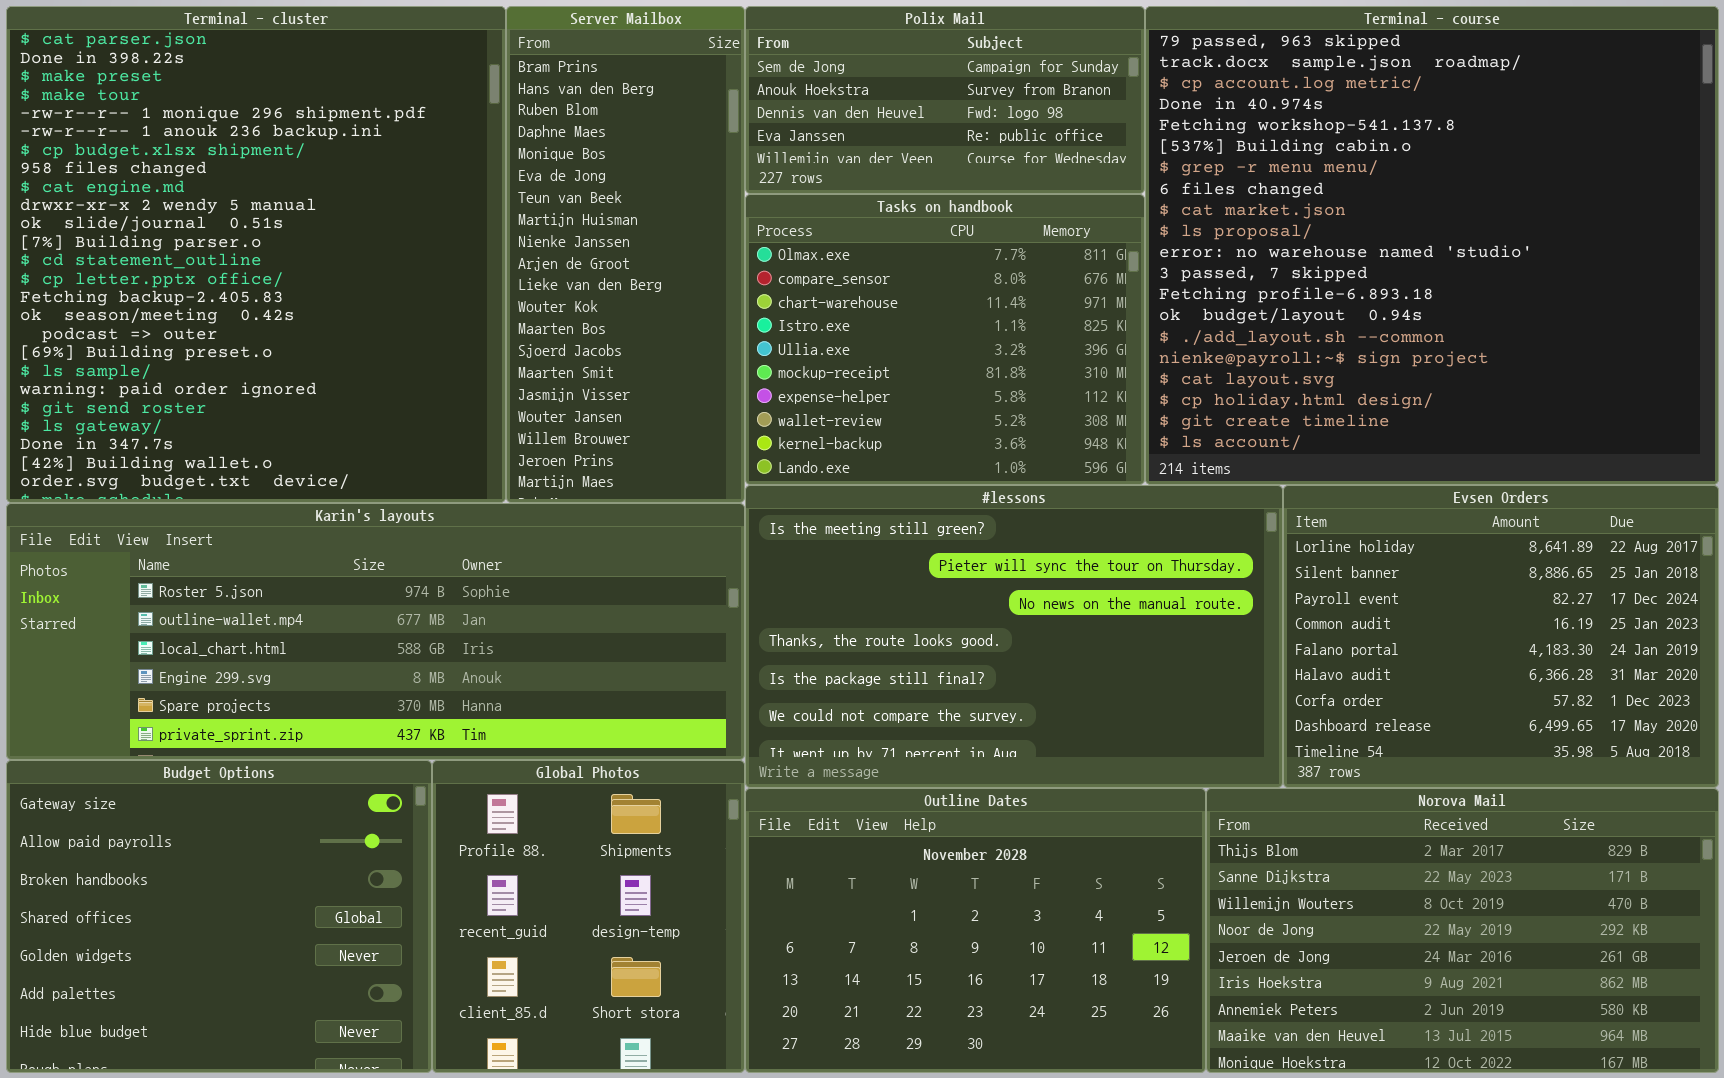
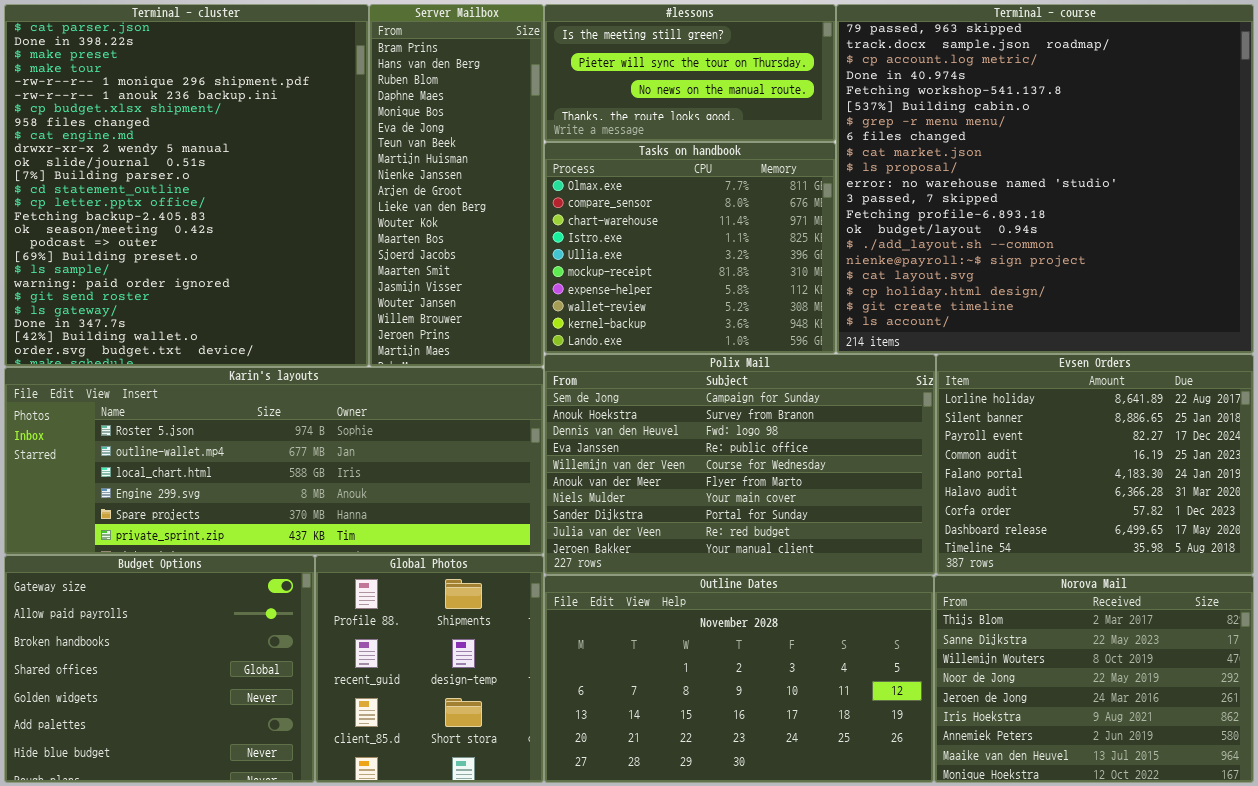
Polix Mail: [745,6,1145,194] -> [544,354,936,575], moved, resized
#lessons: [745,485,1283,788] -> [544,4,836,142], moved, resized
Outline Dates: [745,788,1206,1073] -> [544,575,934,783], resized
Norova Mail: [1206,788,1719,1073] -> [934,575,1254,783], resized

